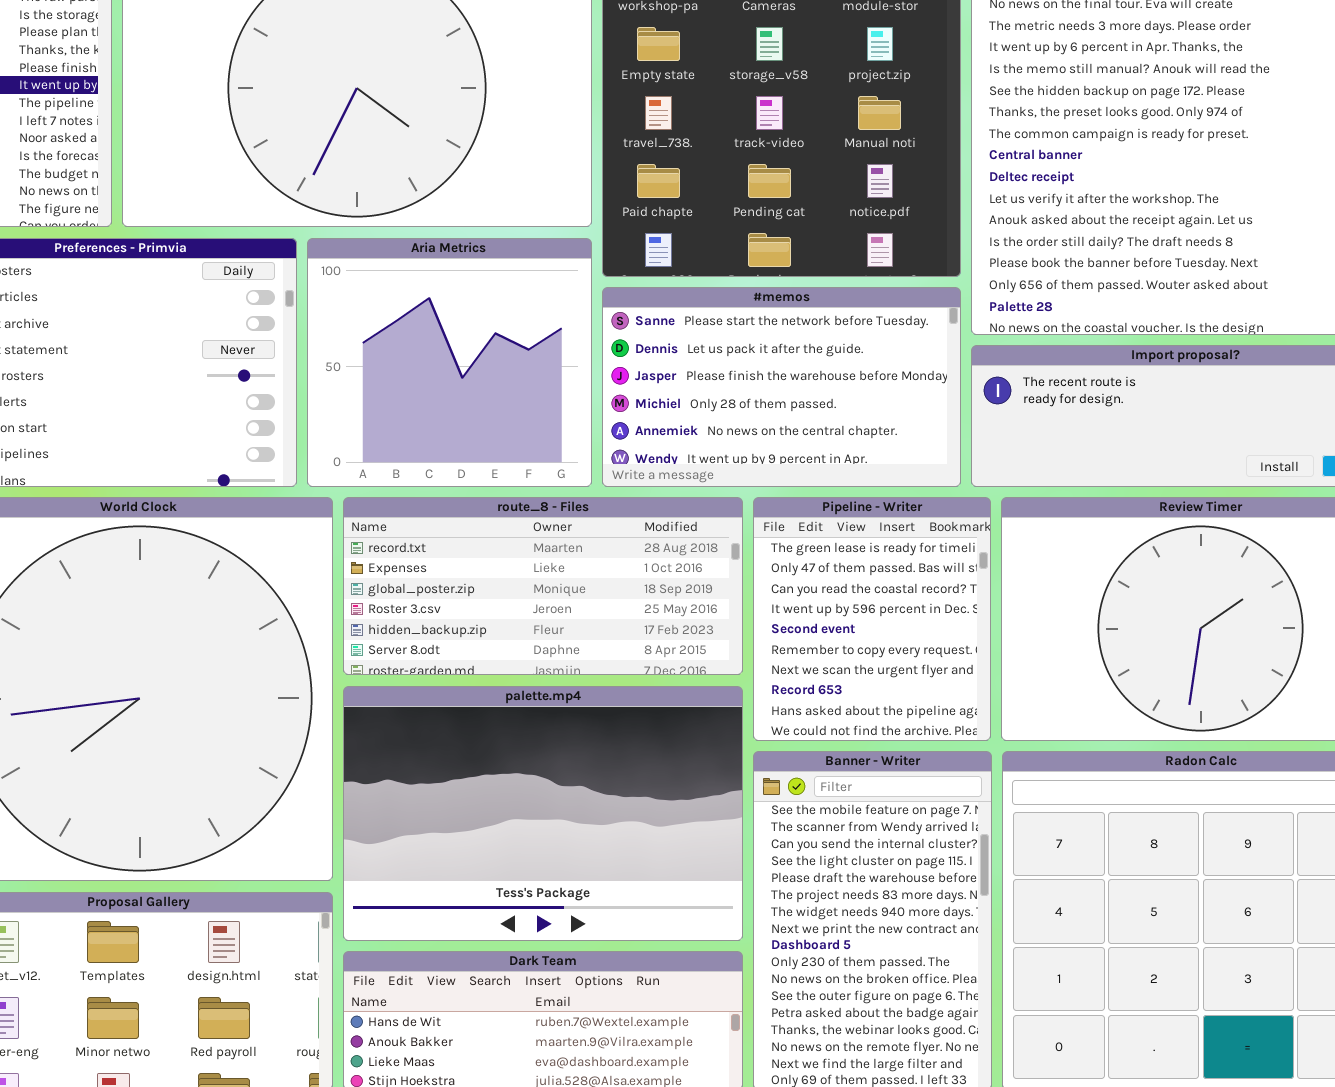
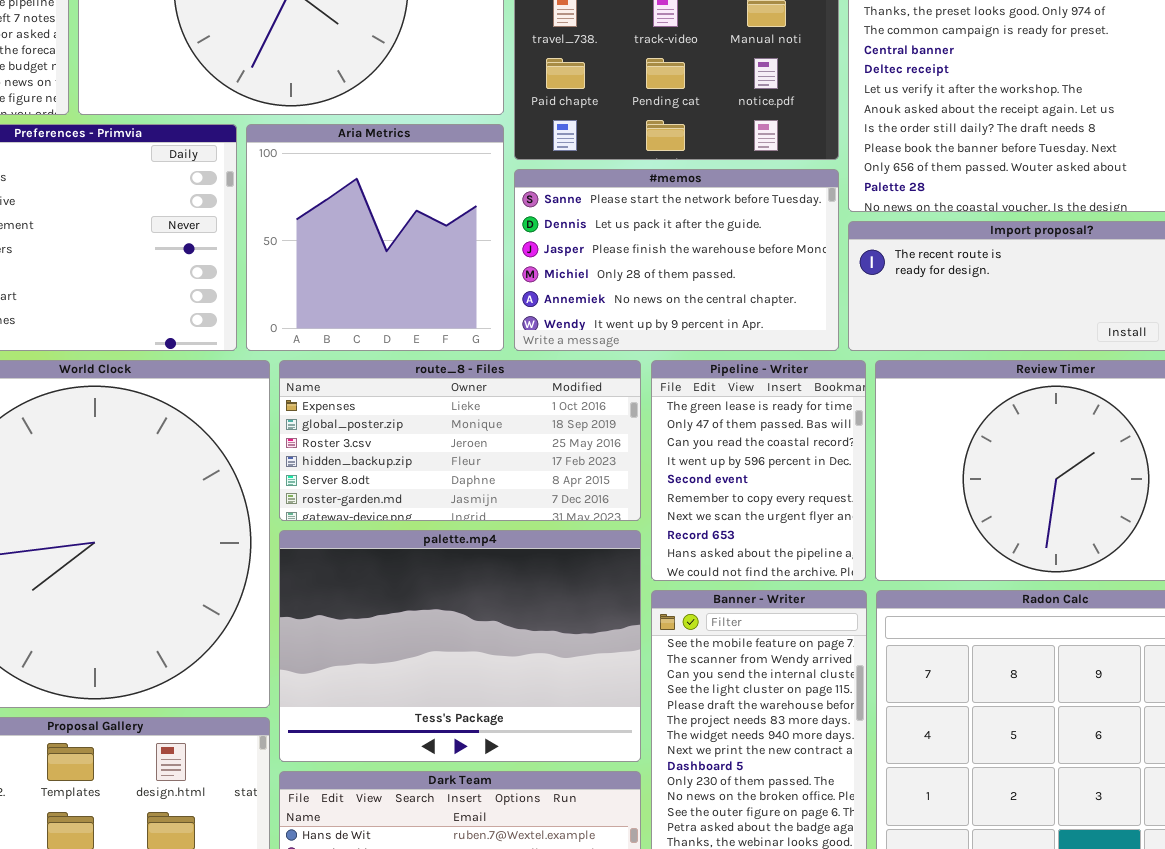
route_8 - Files: [343,497,743,675] -> [279,360,641,521], scrolled down 1 row

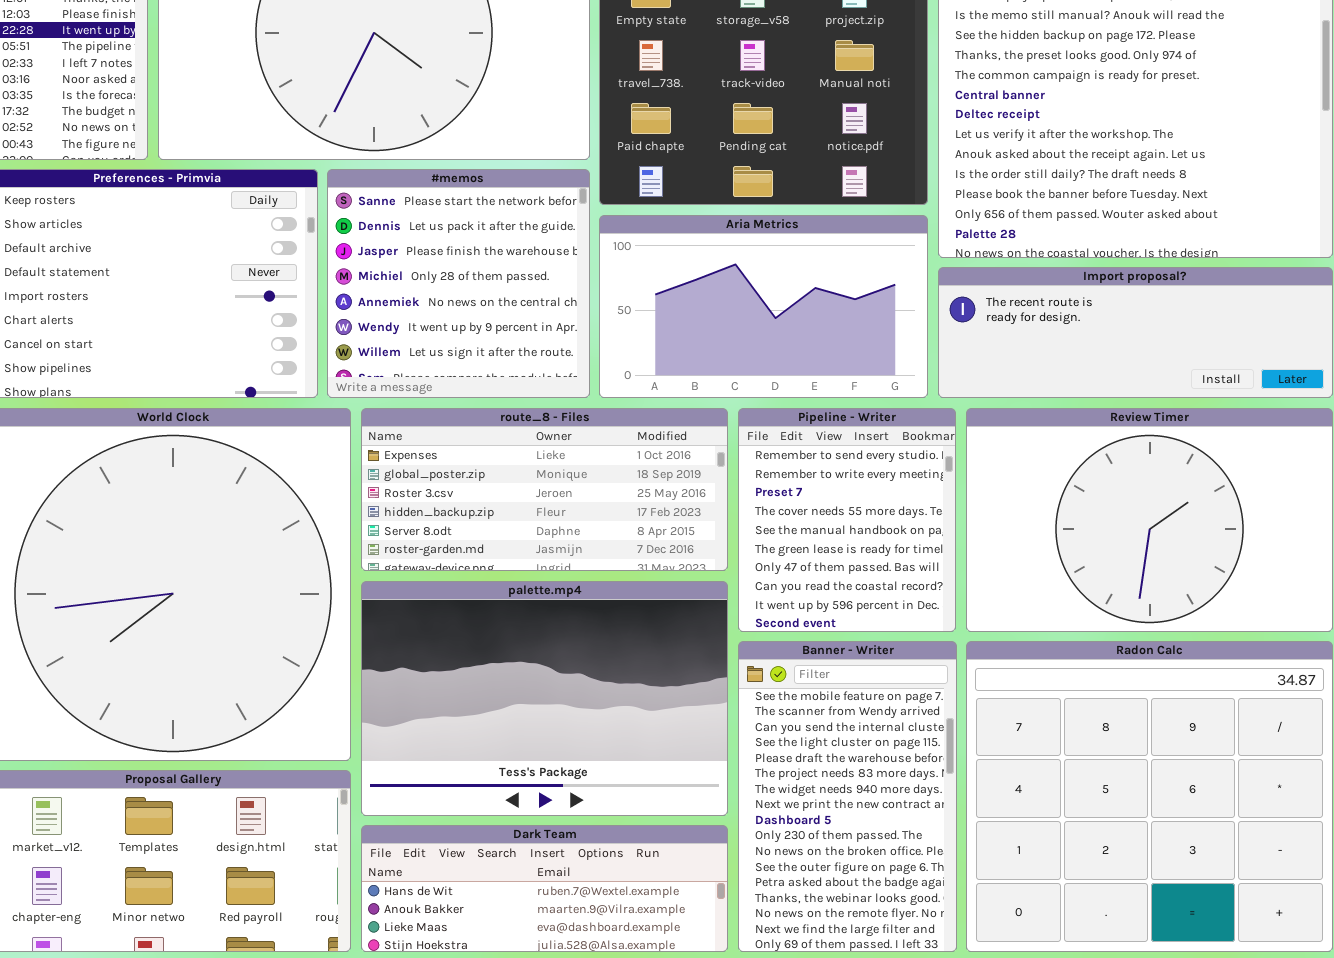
Aria Metrics: [246,124,504,351] -> [599,215,928,398], moved, resized
#memos: [514,169,839,351] -> [327,169,590,398], moved, resized
Pipeline - Writer: [651,360,866,581] -> [738,408,956,632], scrolled up 5 rows

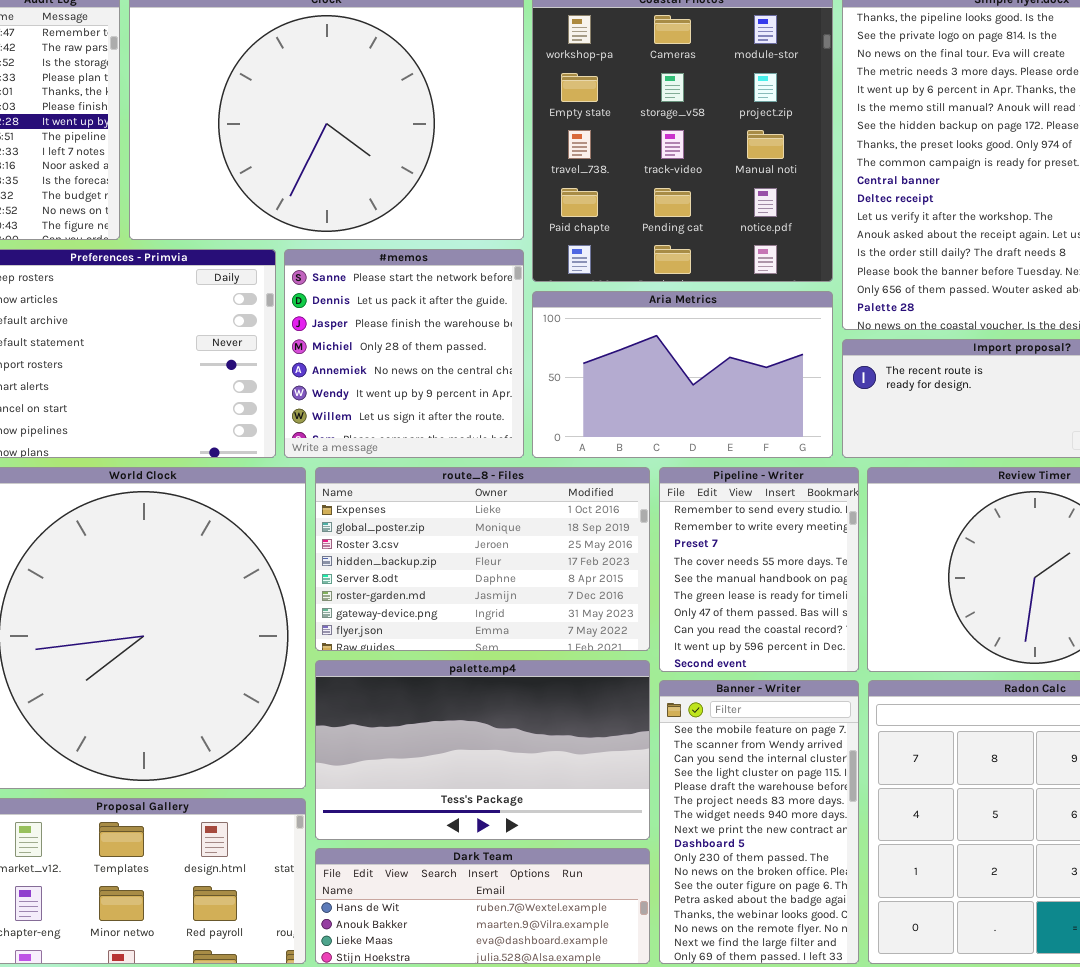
route_8 - Files: [361,408,728,571] -> [315,467,650,651], resized
palette.mp4: [361,581,728,816] -> [315,660,650,840], resized

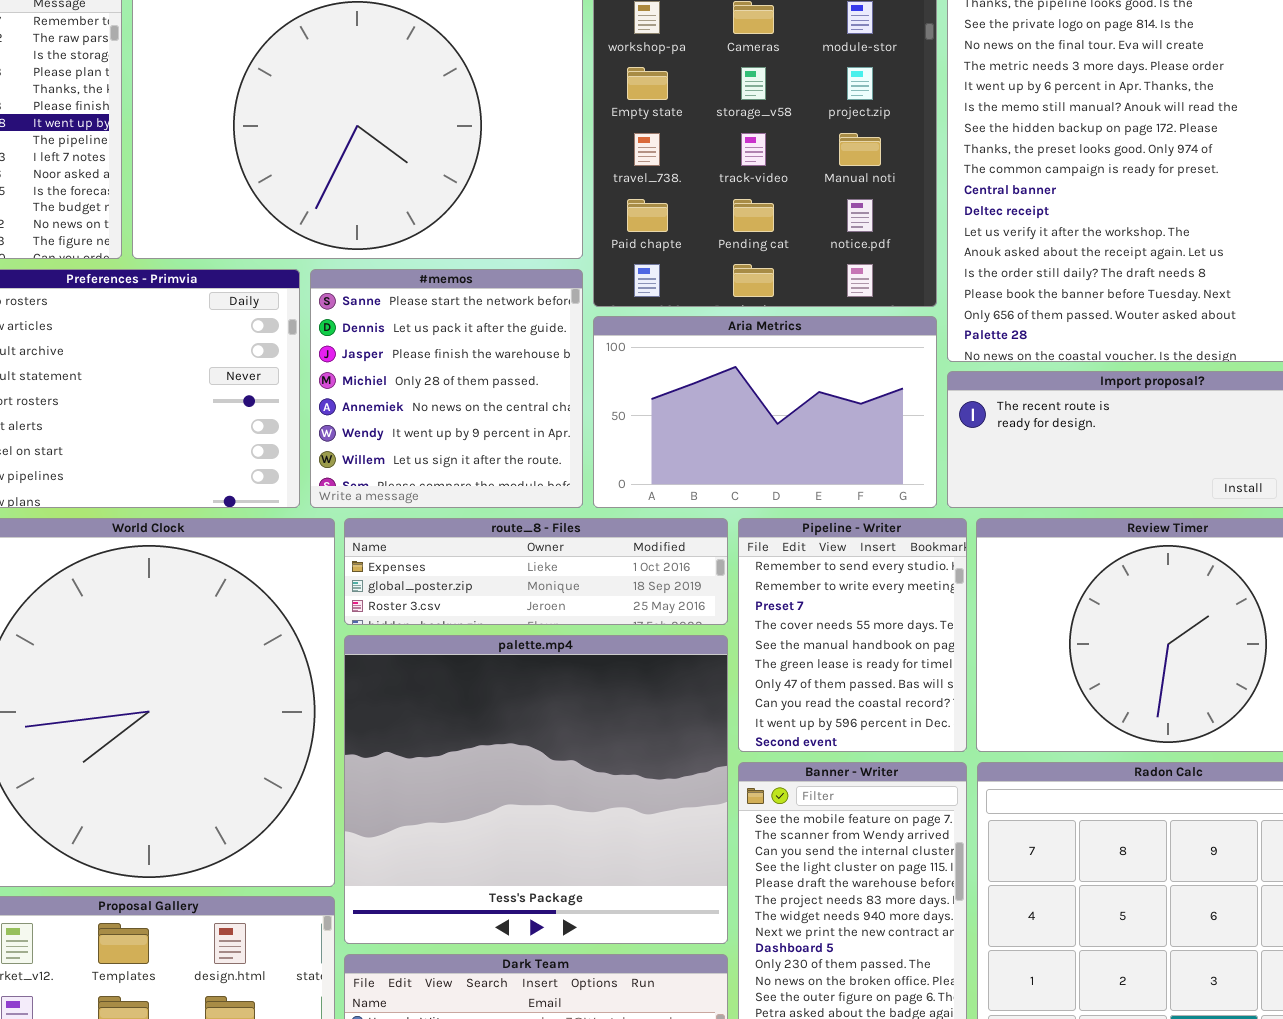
route_8 - Files: [315,467,650,651] -> [344,518,728,625], resized
palette.mp4: [315,660,650,840] -> [344,635,728,944], resized

